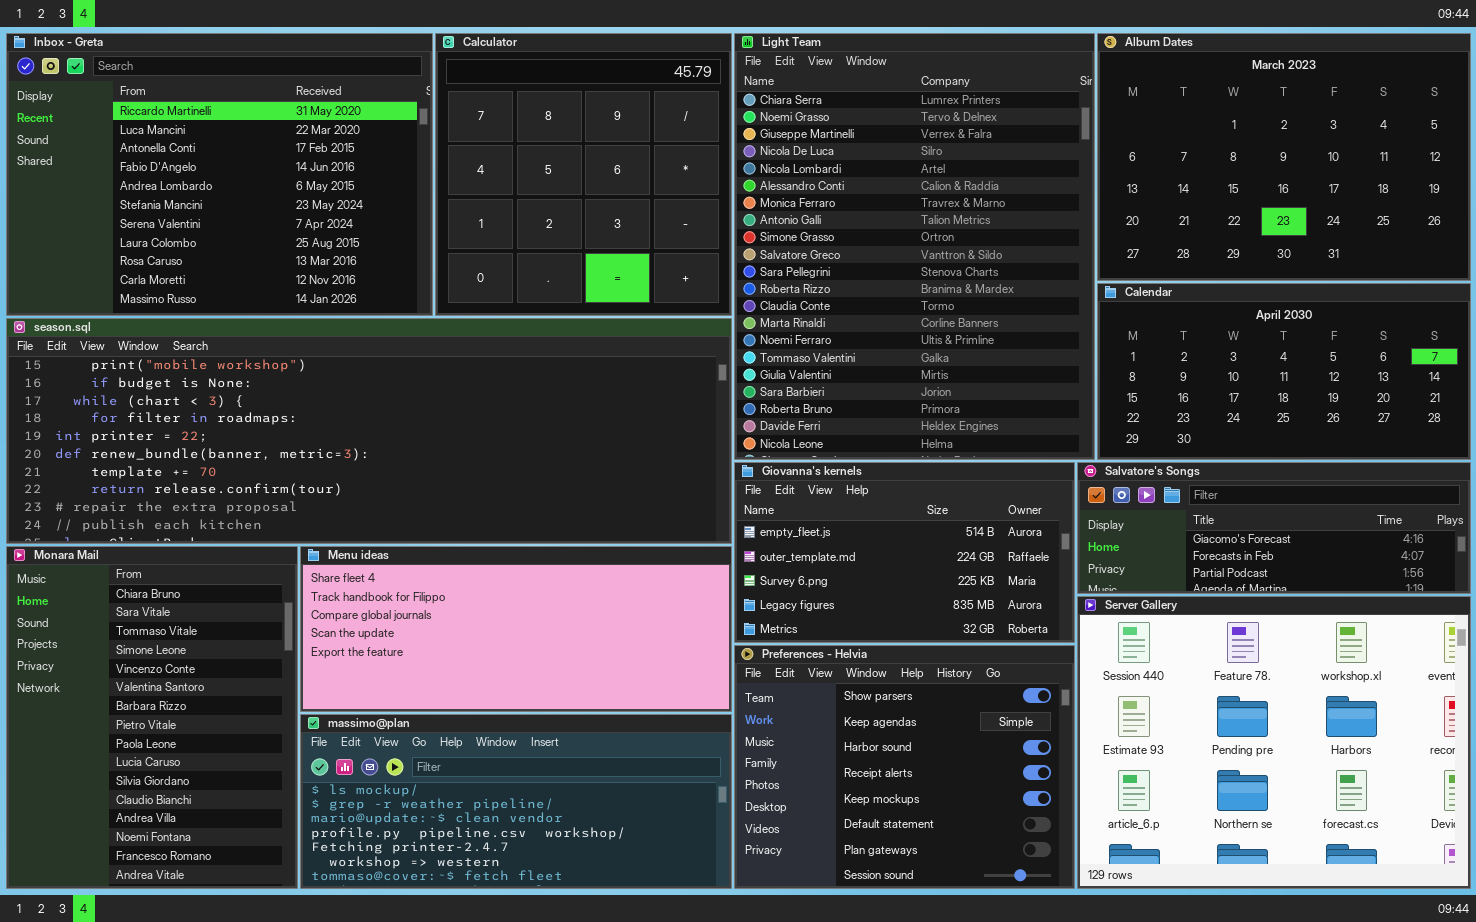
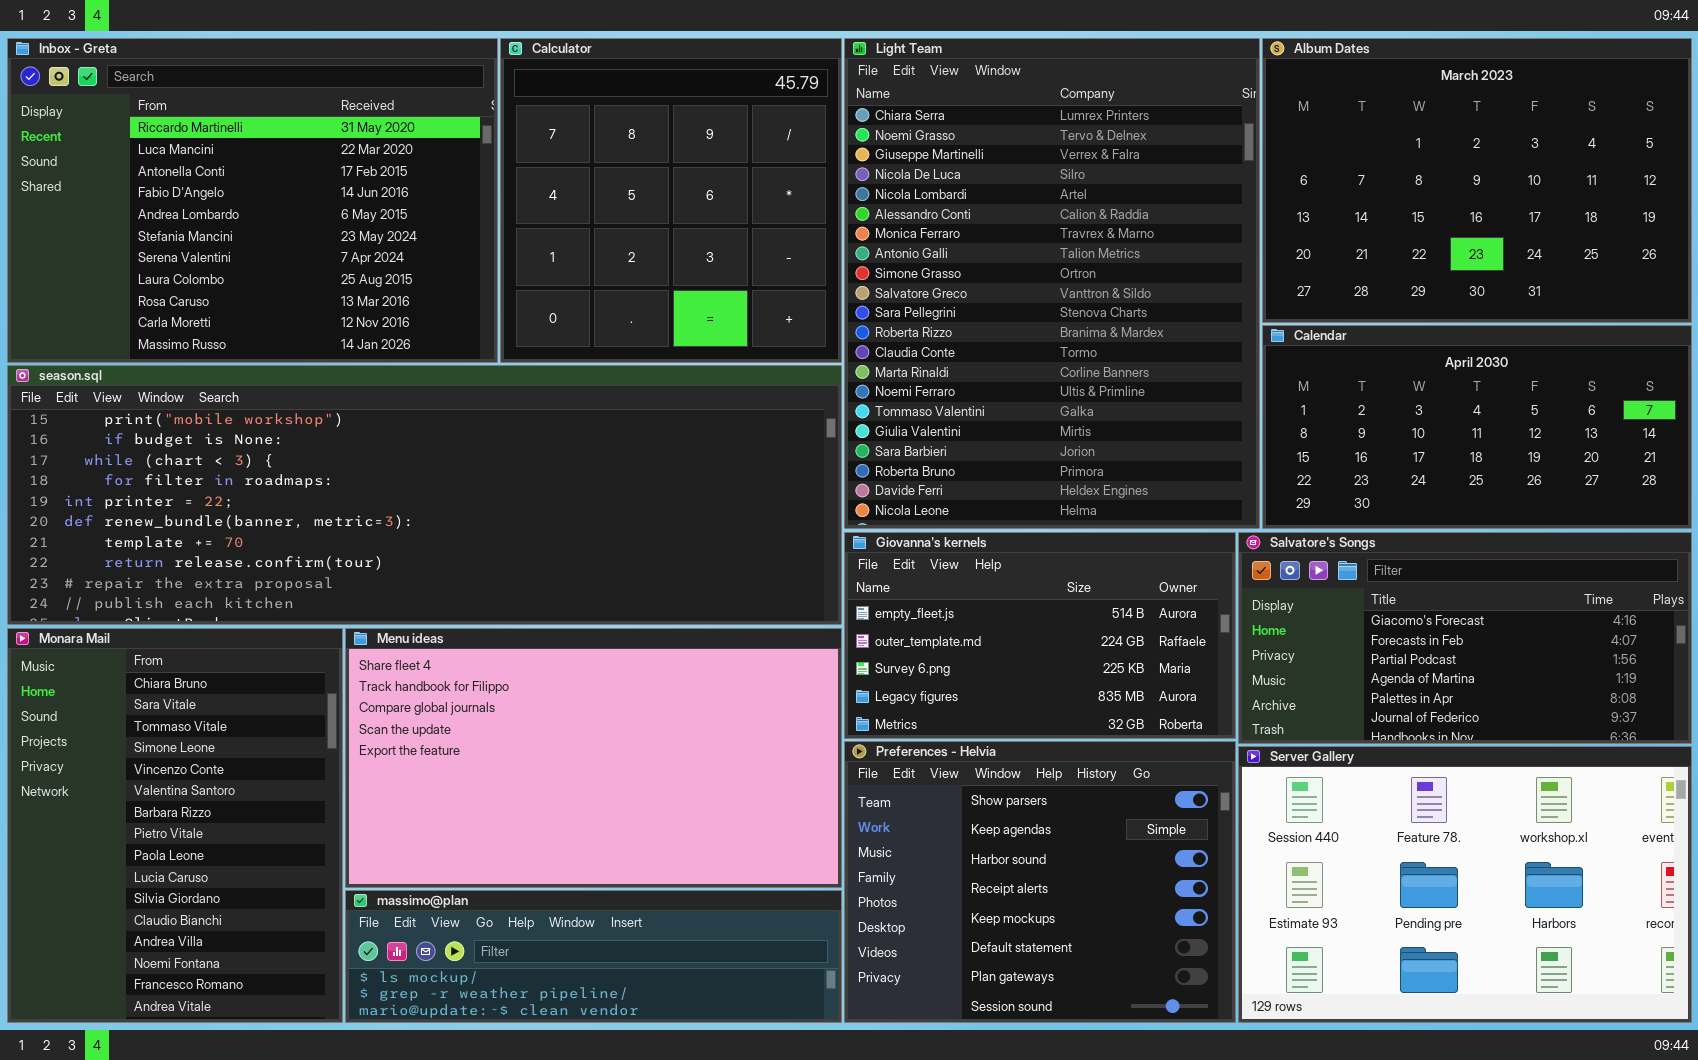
Salvatore's Songs: [1077,462,1471,594] -> [1238,532,1692,744], resized
Menu ideas: [300,546,732,712] -> [345,628,842,888], resized
Server Gallery: [1077,596,1471,889] -> [1238,746,1692,1023], resized
massimo@plan: [300,714,732,889] -> [345,890,842,1023], resized

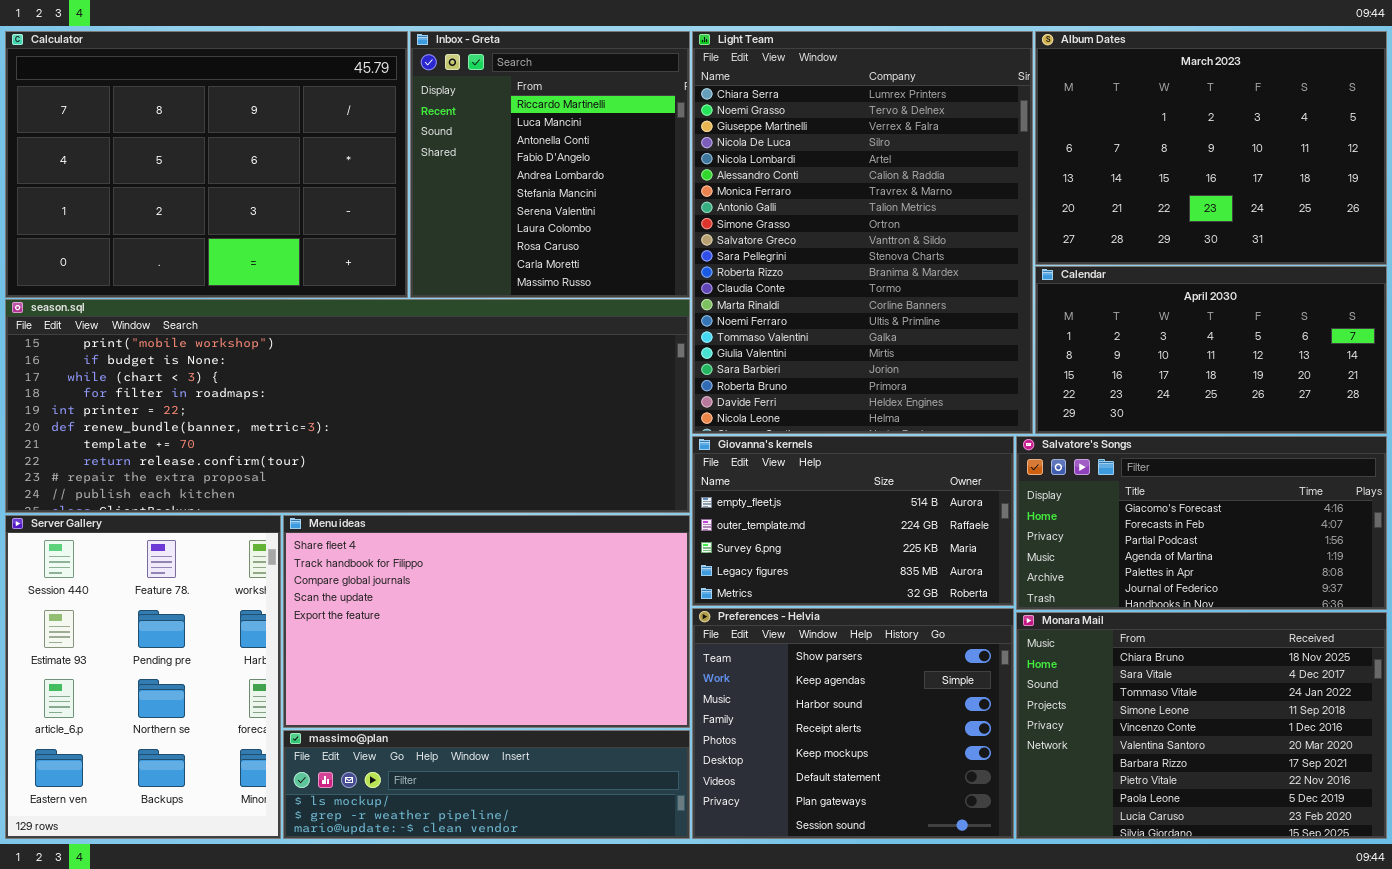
Inbox - Greta: [7,38,498,363] -> [410,31,690,298], moved, resized
Calculator: [500,38,842,363] -> [5,31,408,298], moved, resized
Monara Mail: [7,628,343,1023] -> [1016,612,1387,839], moved, resized
Server Gallery: [1238,746,1692,1023] -> [5,515,281,839], moved, resized

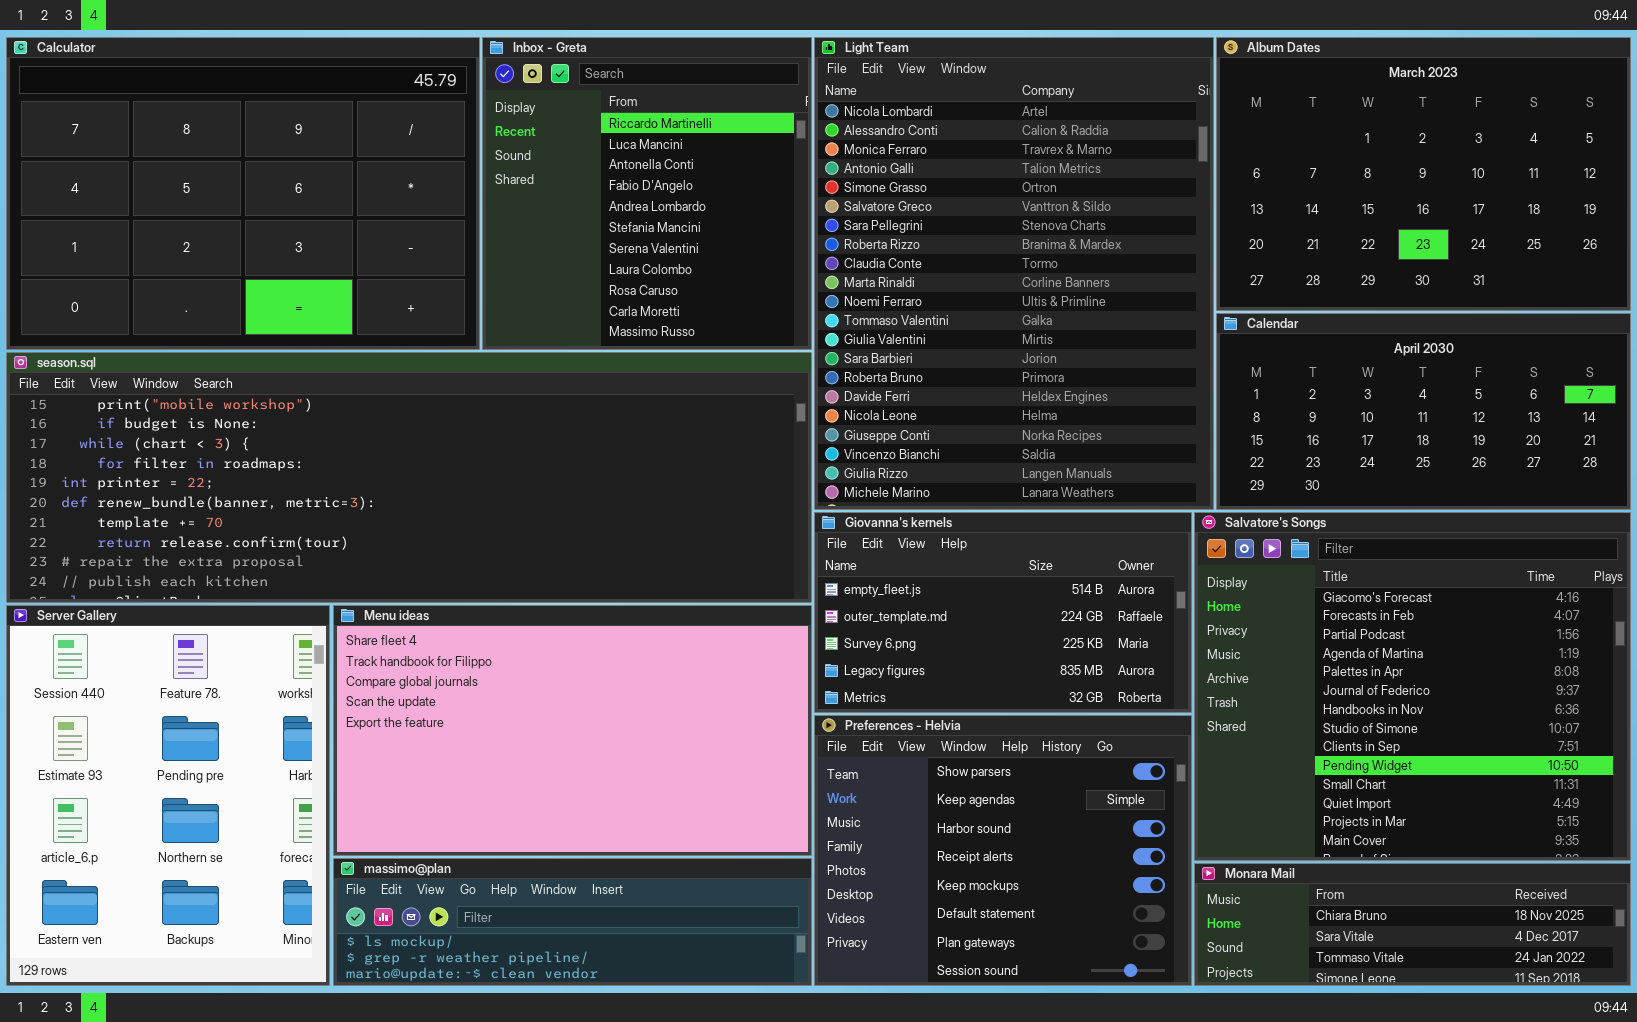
Light Team: [692,31,1033,434] -> [814,37,1214,510], scrolled down 4 rows
Salvatore's Songs: [1016,436,1387,610] -> [1194,512,1631,861], resized
Monara Mail: [1016,612,1387,839] -> [1194,863,1631,986], resized

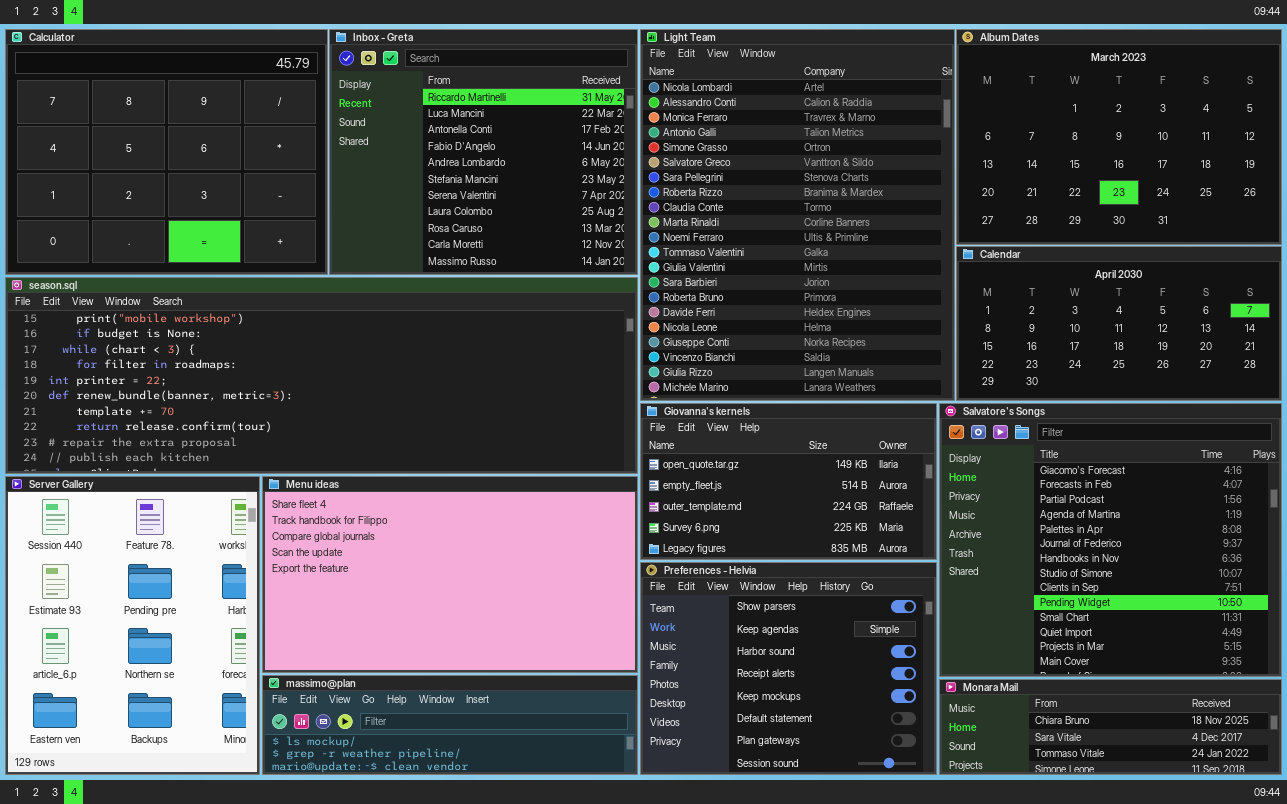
Calculator: [6,37,480,350] -> [5,29,328,275], resized
Inbox - Greta: [482,37,812,350] -> [329,29,638,275], resized
Giovanna's kernels: [814,512,1192,713] -> [640,403,937,560], scrolled up 1 row

